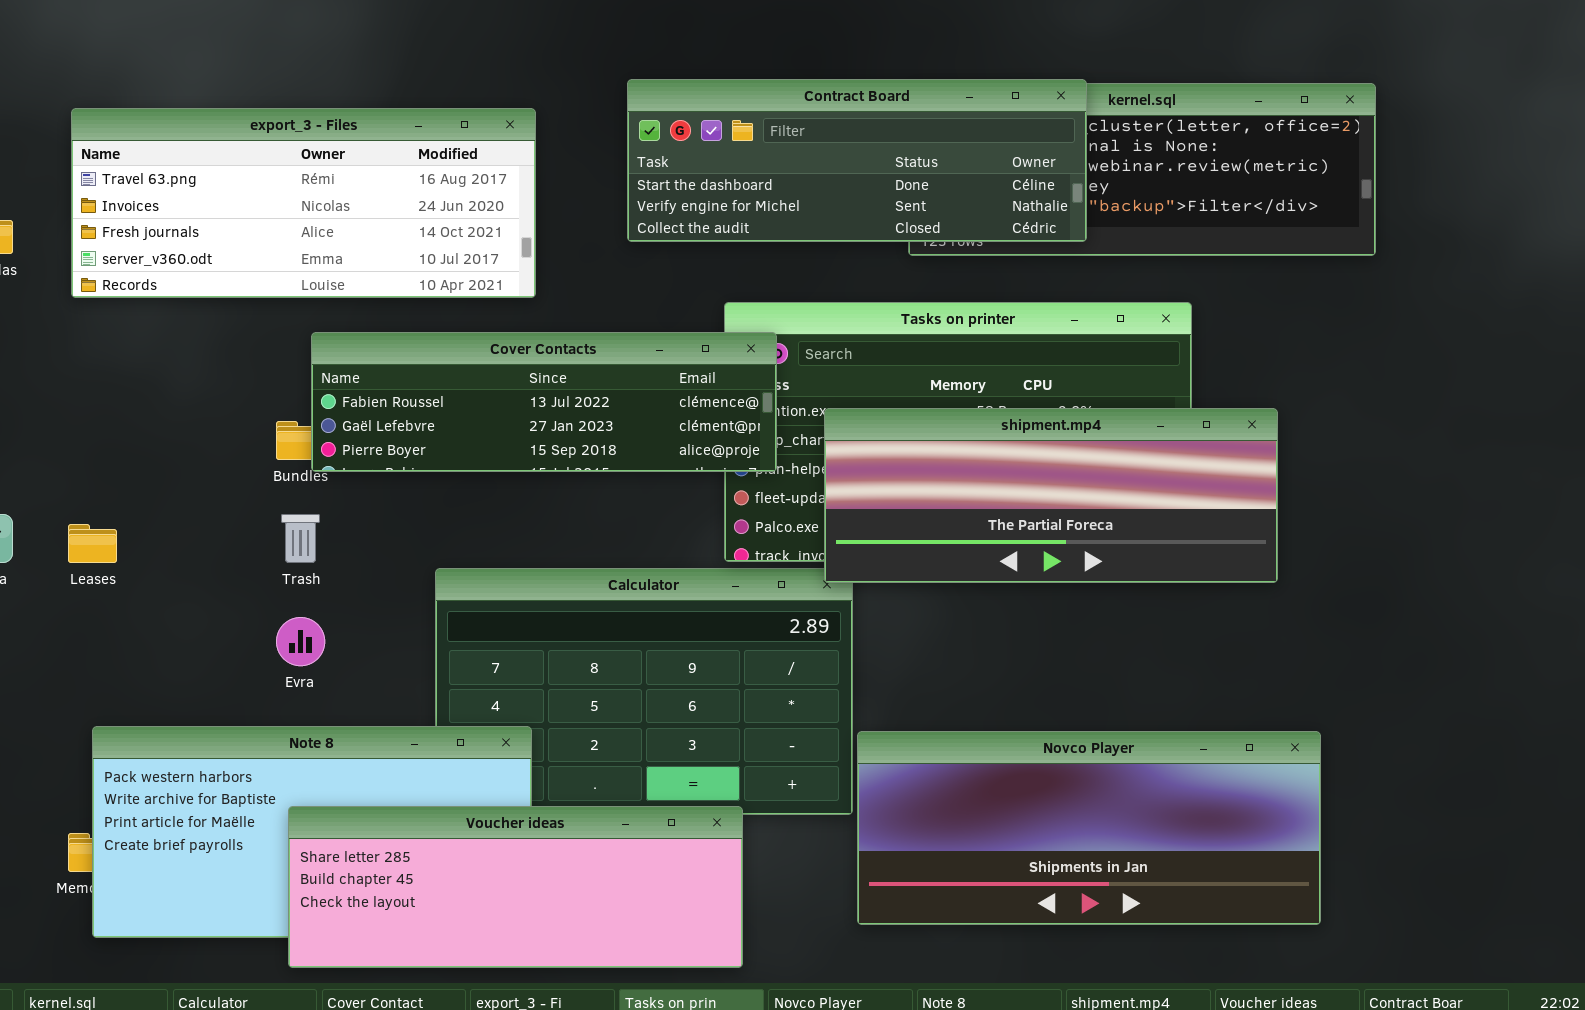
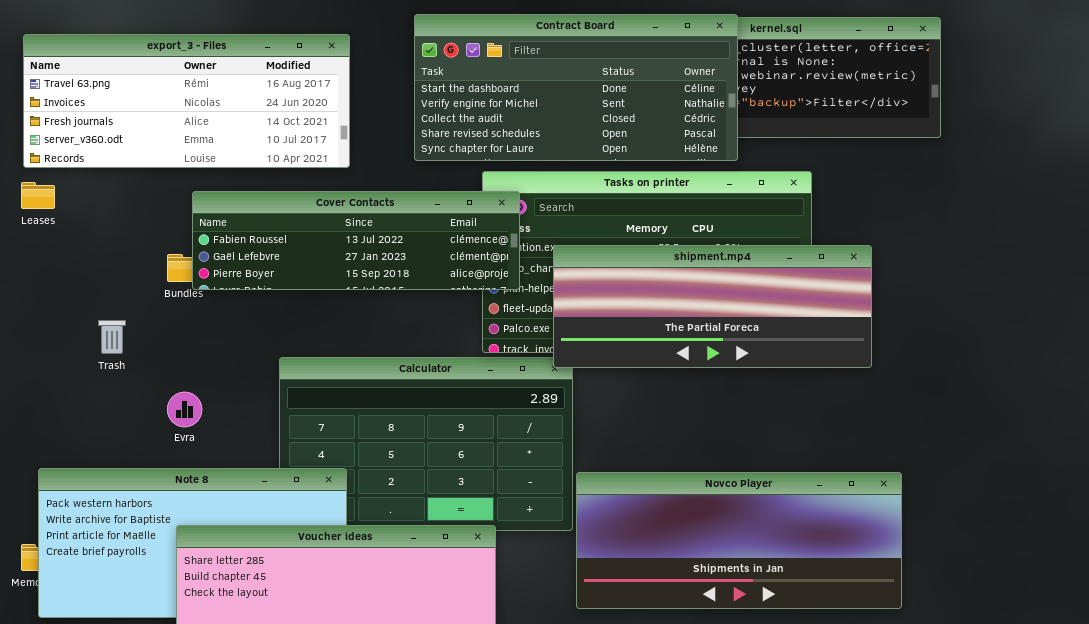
Contract Board: [627,79,1087,242] -> [414,14,738,161], resized
Trash: [281,514,320,563] -> [98,320,126,354], moved
Leases: [68,524,117,563] -> [21,182,55,209], moved

